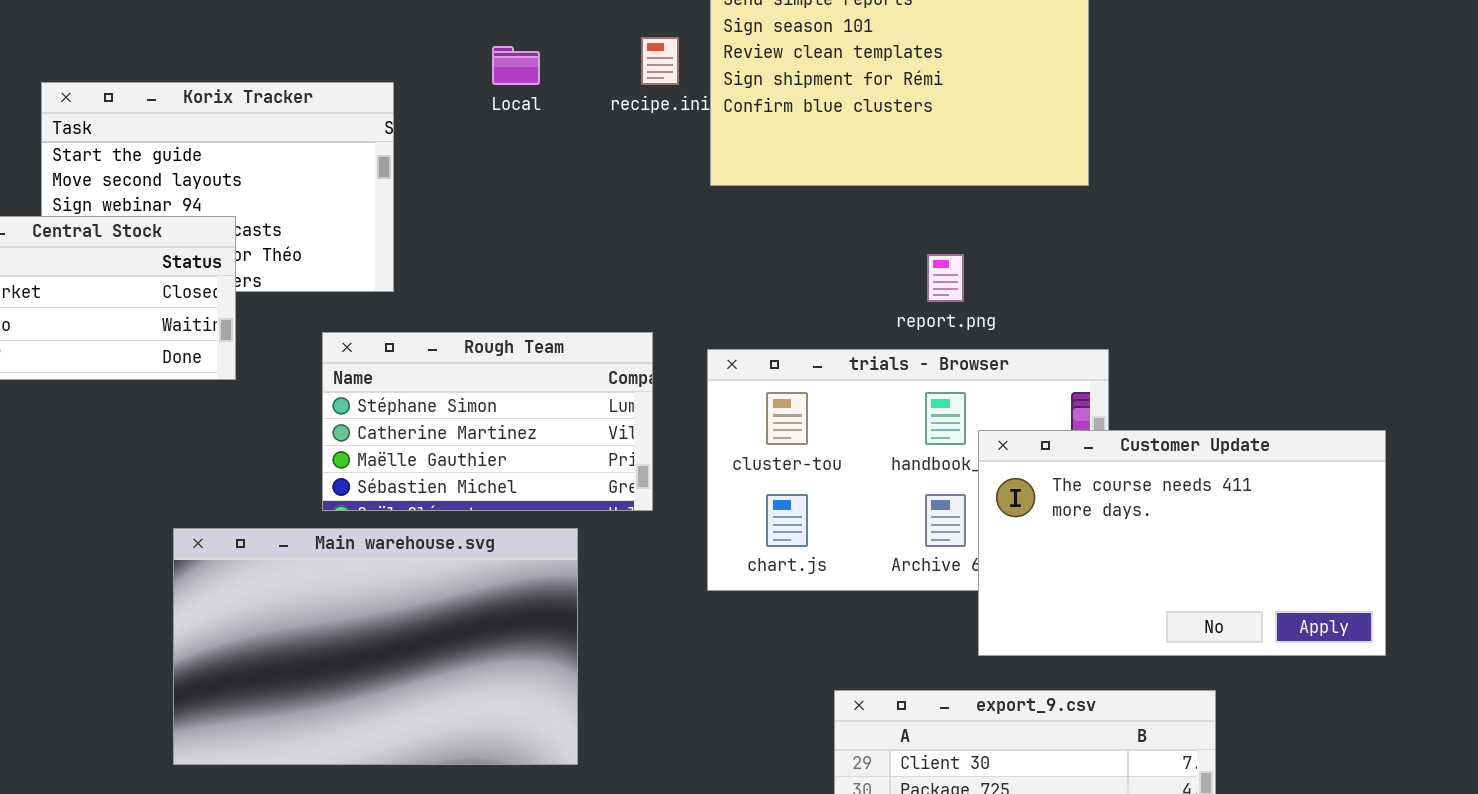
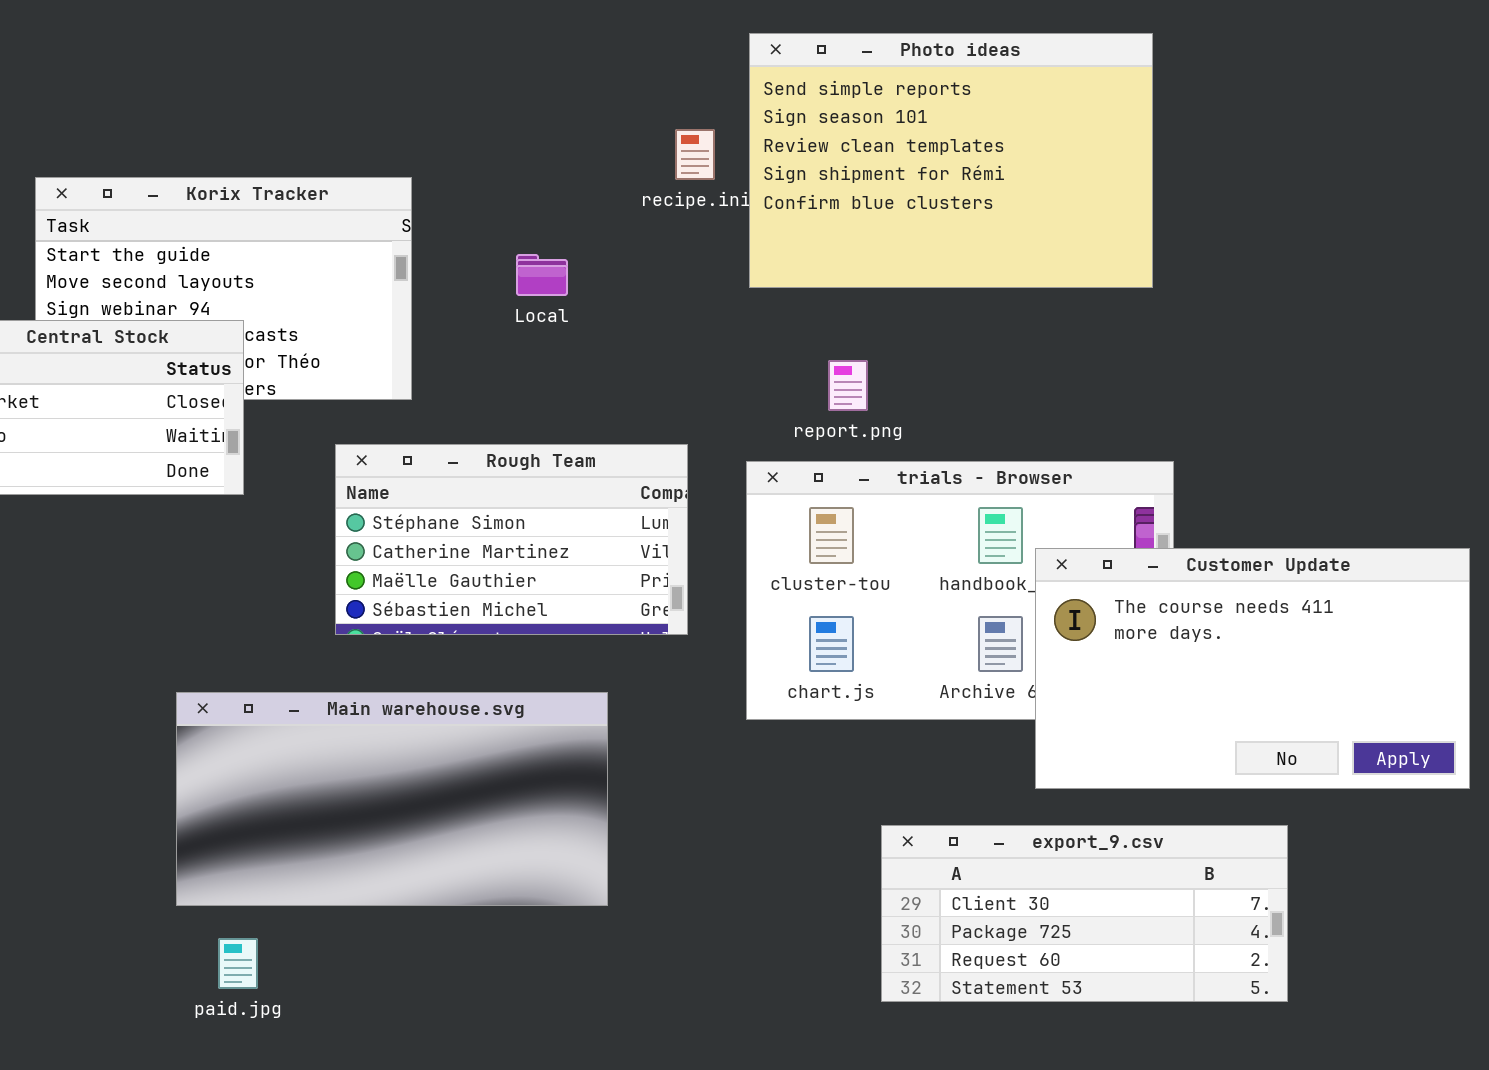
Local: [492,46,540,85] -> [516,254,568,296], moved
report.png: [927,254,964,302] -> [828,360,868,411], moved
Main warehouse.svg: [173,528,578,765] -> [176,692,608,906], resized

